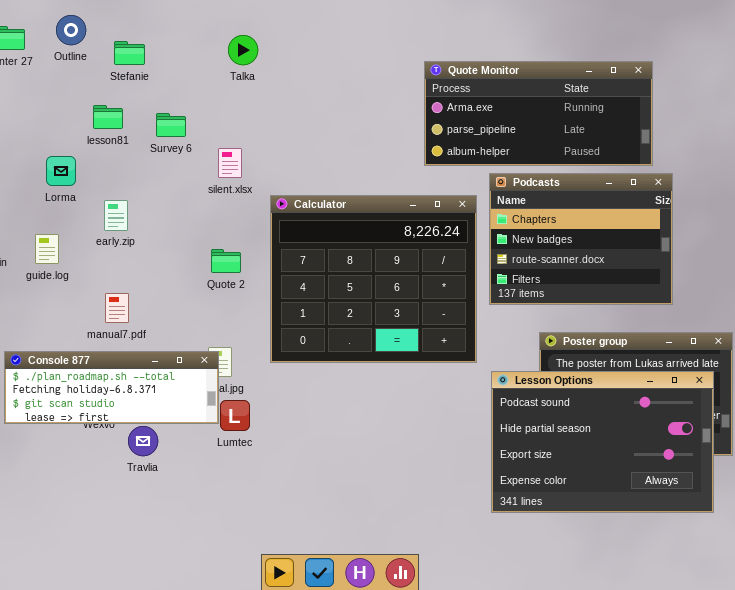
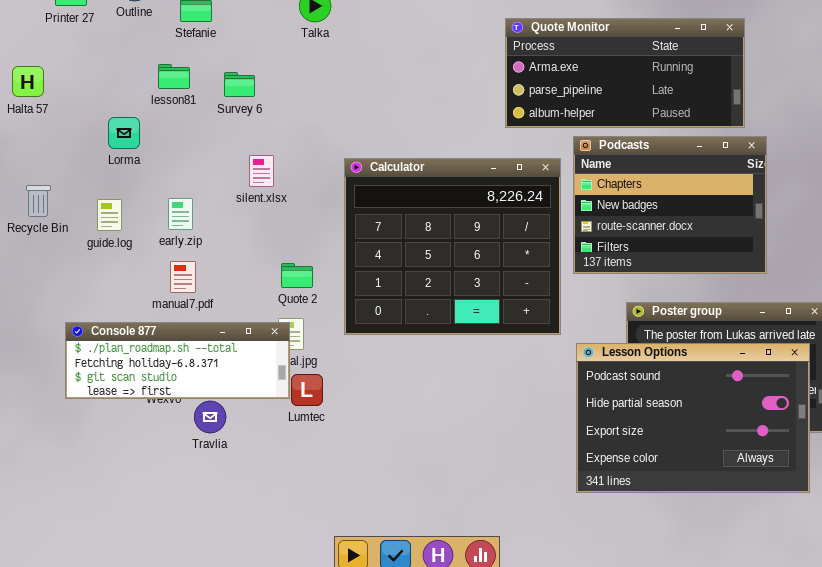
silent.xlsx: [218,148,242,178] -> [249,155,274,187], moved
early.zip: [104,200,128,231] -> [168,198,193,230], moved
Quote 2: [211,249,241,273] -> [281,263,313,288], moved

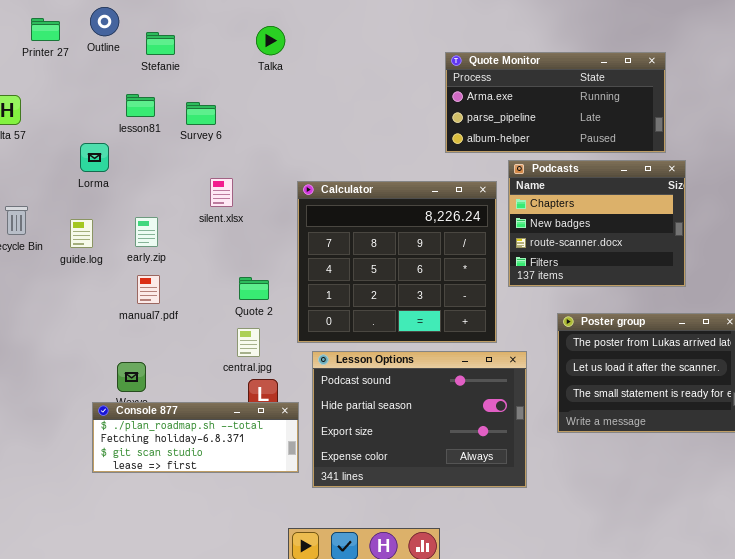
Console 877: [65,322,290,399] -> [92,402,299,473], moved
Lesson Options: [576,343,810,493] -> [312,351,527,488], moved

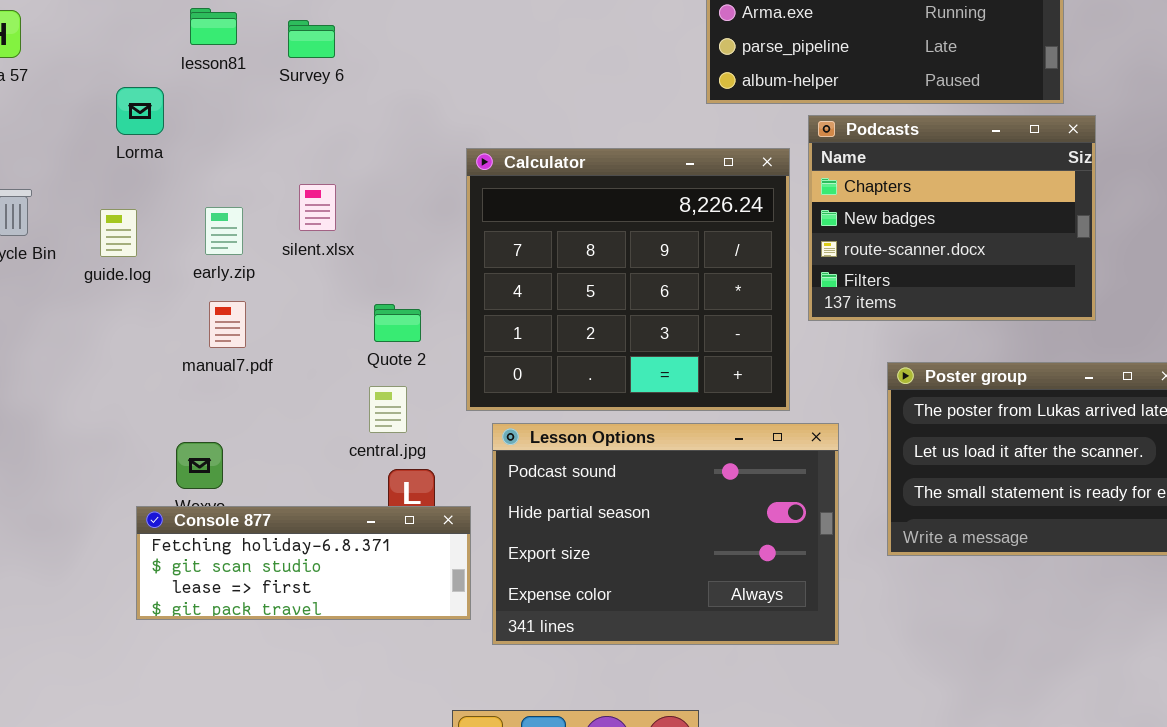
silent.xlsx: [210,178,233,207] -> [299,184,336,231], moved
Console 877: [92,402,299,473] -> [136,506,471,620], scrolled down 1 row

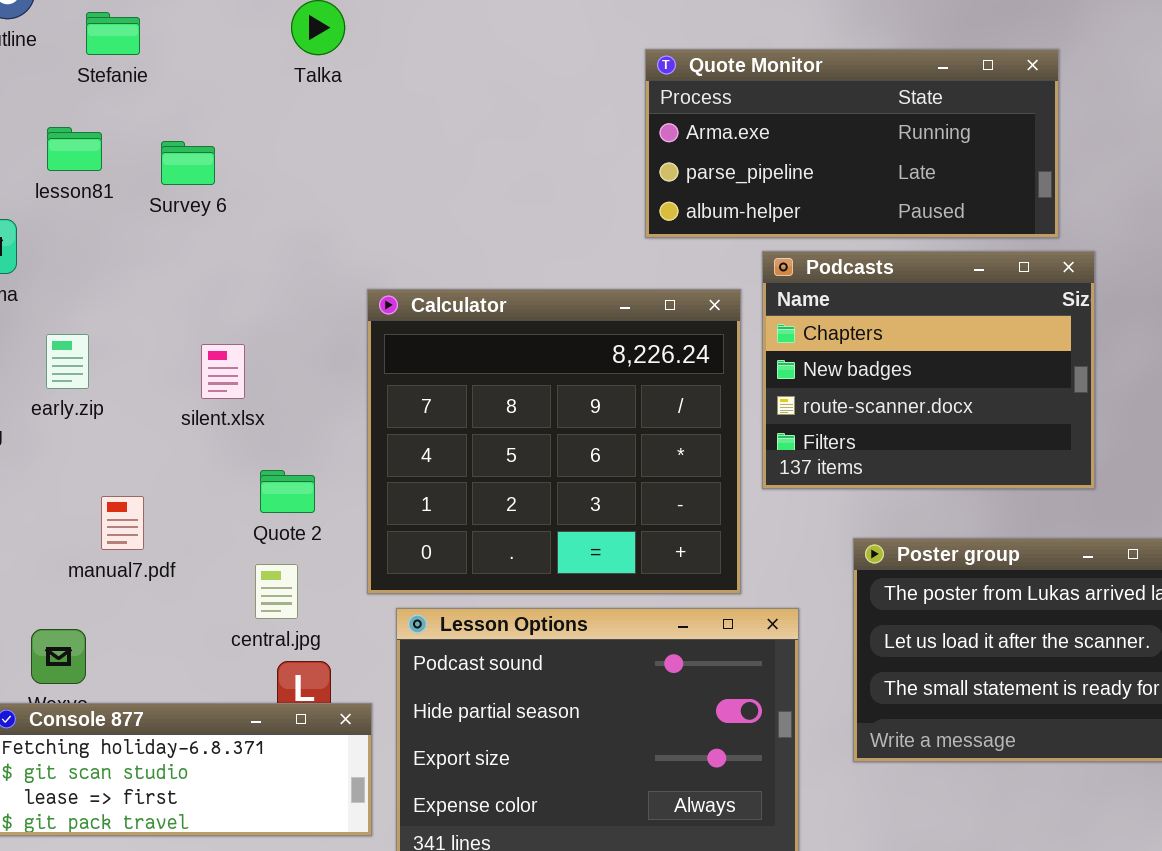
silent.xlsx: [299,184,336,231] -> [201,344,245,399], moved
early.zip: [205,207,243,255] -> [46,334,89,389], moved
manual7.pdf: [209,301,246,348] -> [101,496,144,550], moved

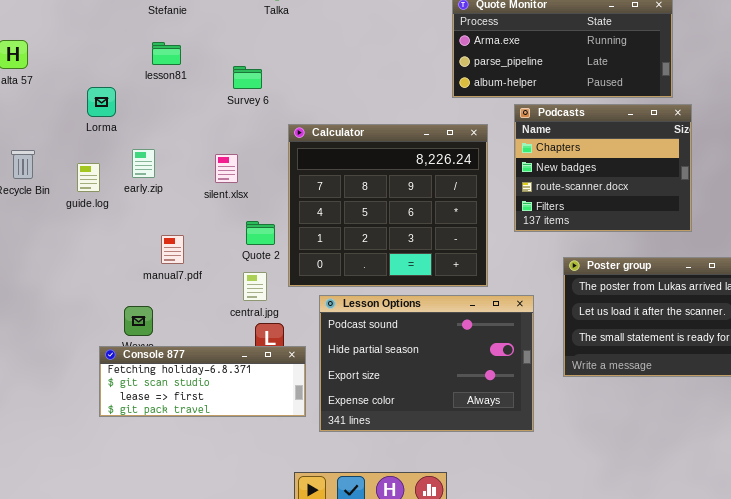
lesson81: [47,127,102,171] -> [152,42,181,65], moved
Survey 6: [161,141,215,185] -> [233,66,262,89], moved
Calculator: [367,289,741,594] -> [288,124,488,287], moved

